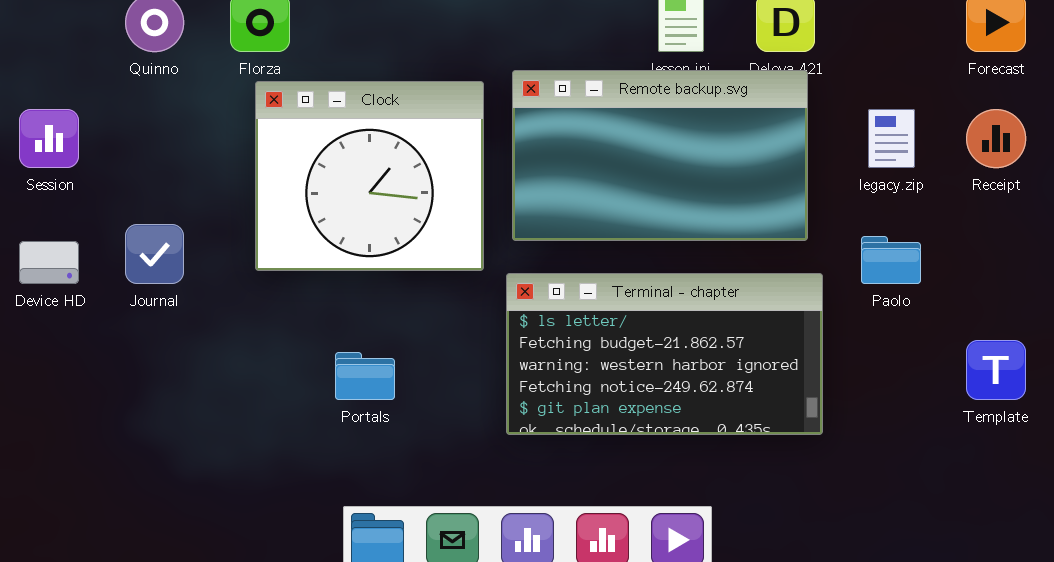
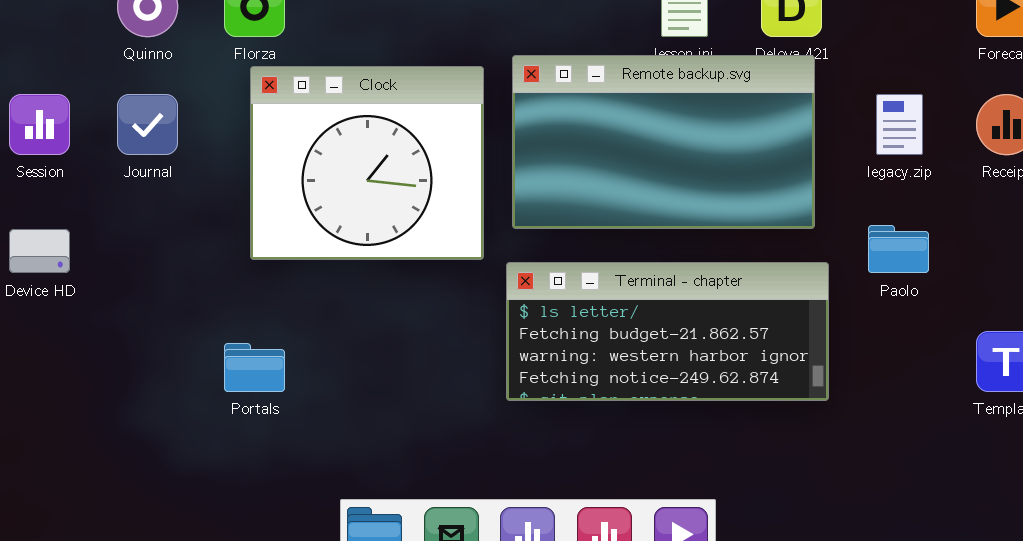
Journal: [125,224,184,284] -> [117,94,178,155], moved
Terminal - chapter: [506,273,823,435] -> [506,262,829,401], resized
Portals: [335,352,395,400] -> [224,343,285,392], moved

